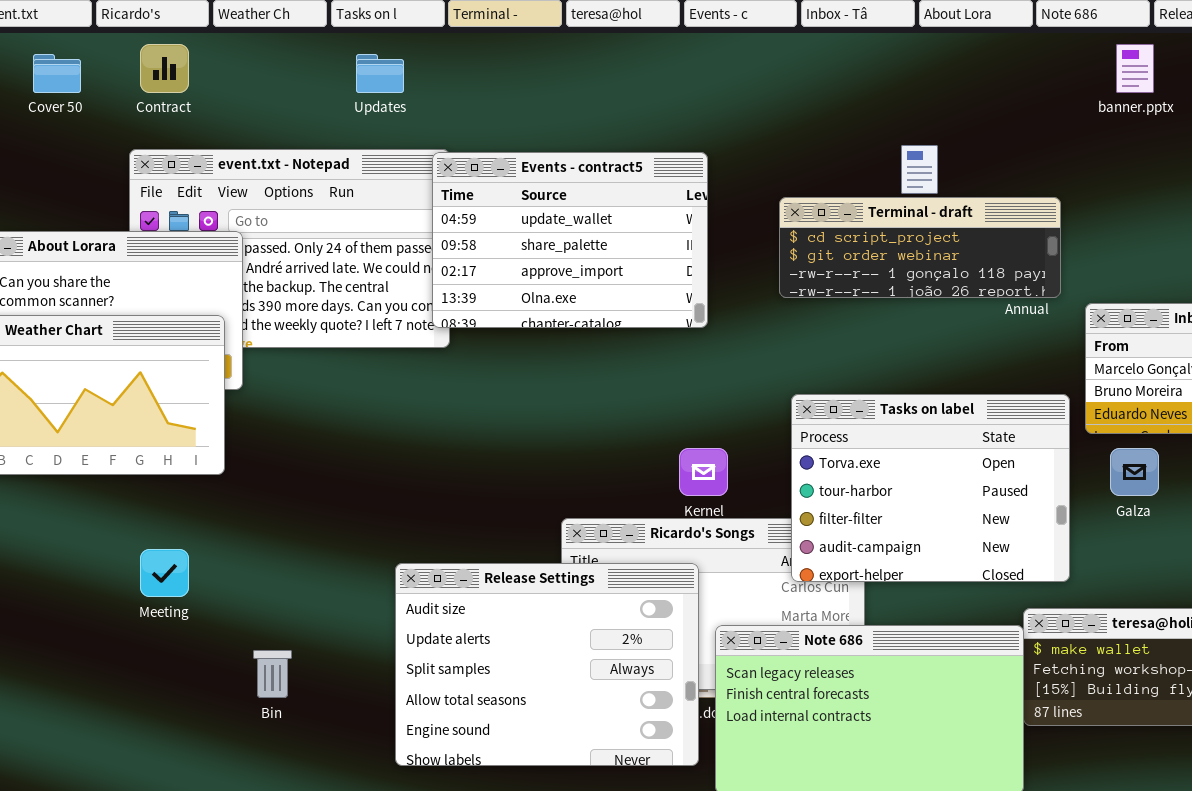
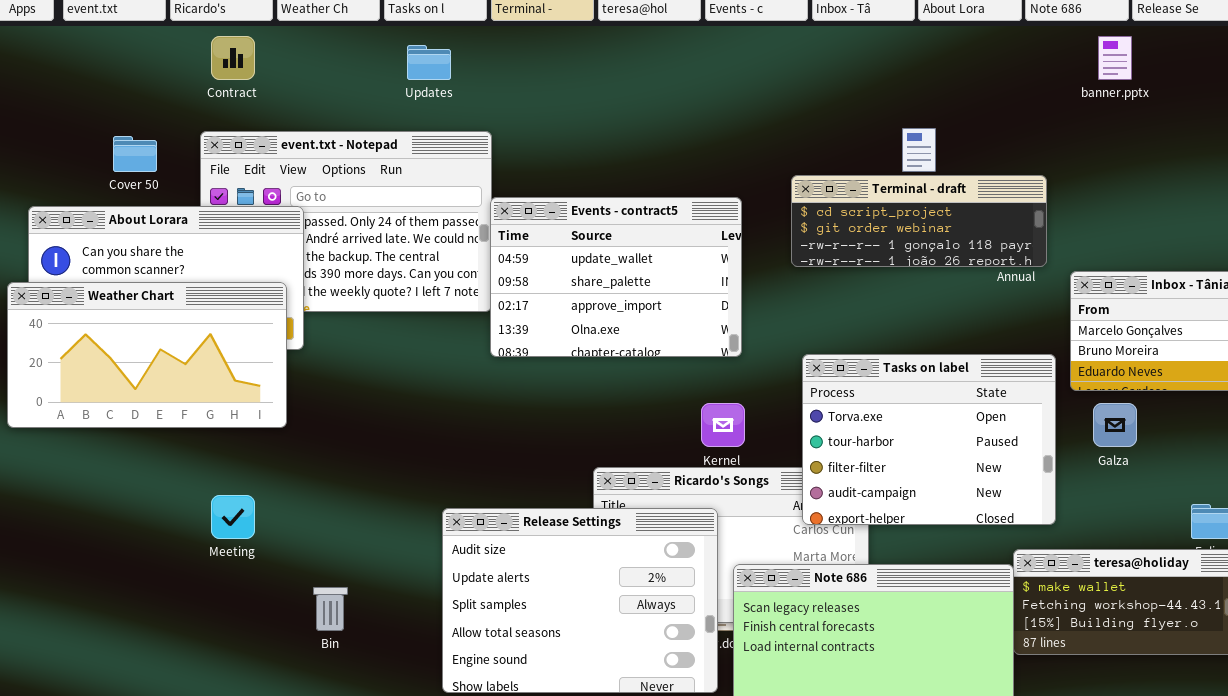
Cover 50: [33,54,81,93] -> [113,136,157,172], moved
Events - contract5: [432,152,708,328] -> [490,197,742,357], moved

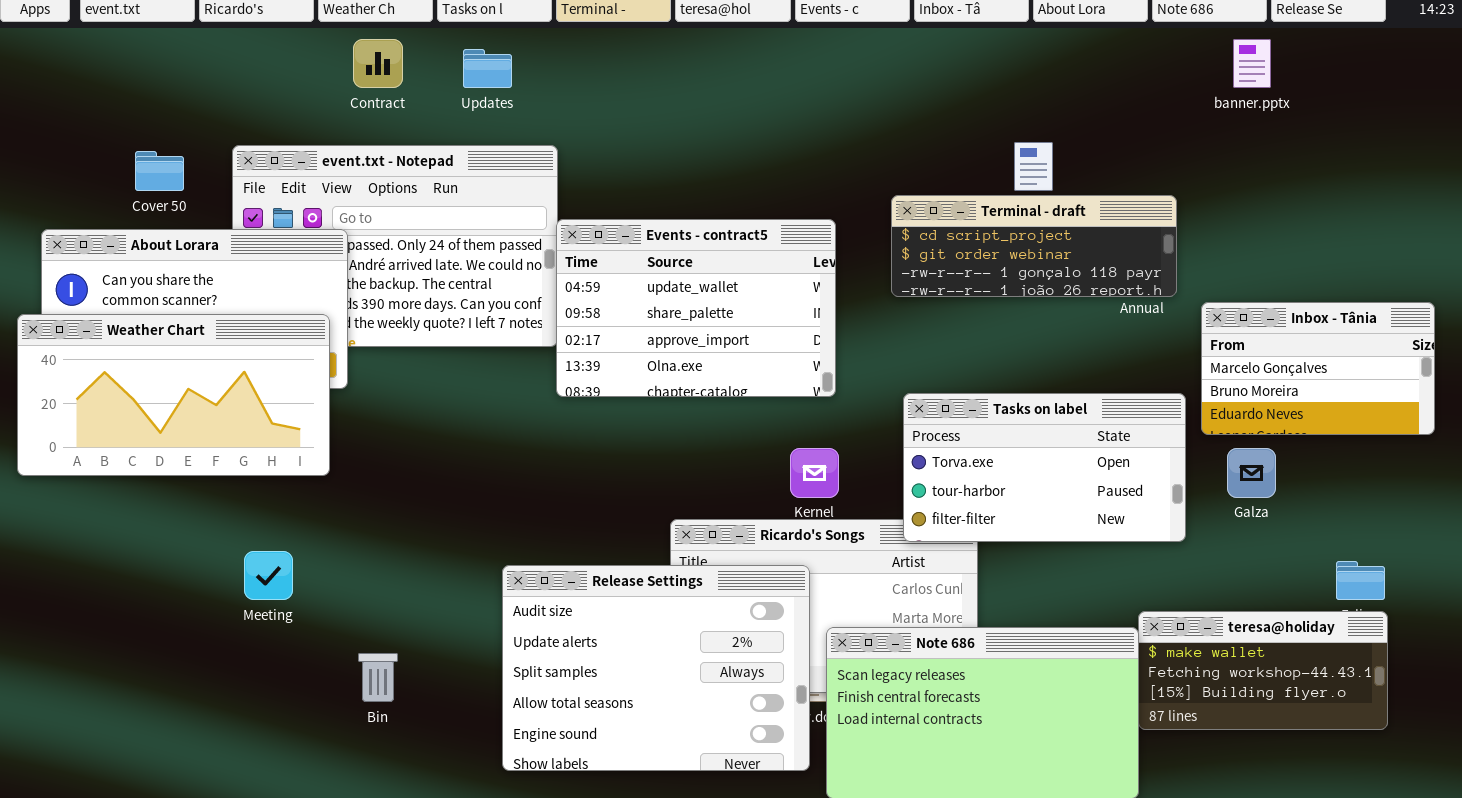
Contract: [211,36,255,80] -> [353,39,403,88], moved
Tasks on label: [802,354,1056,525] -> [903,393,1186,542], resized

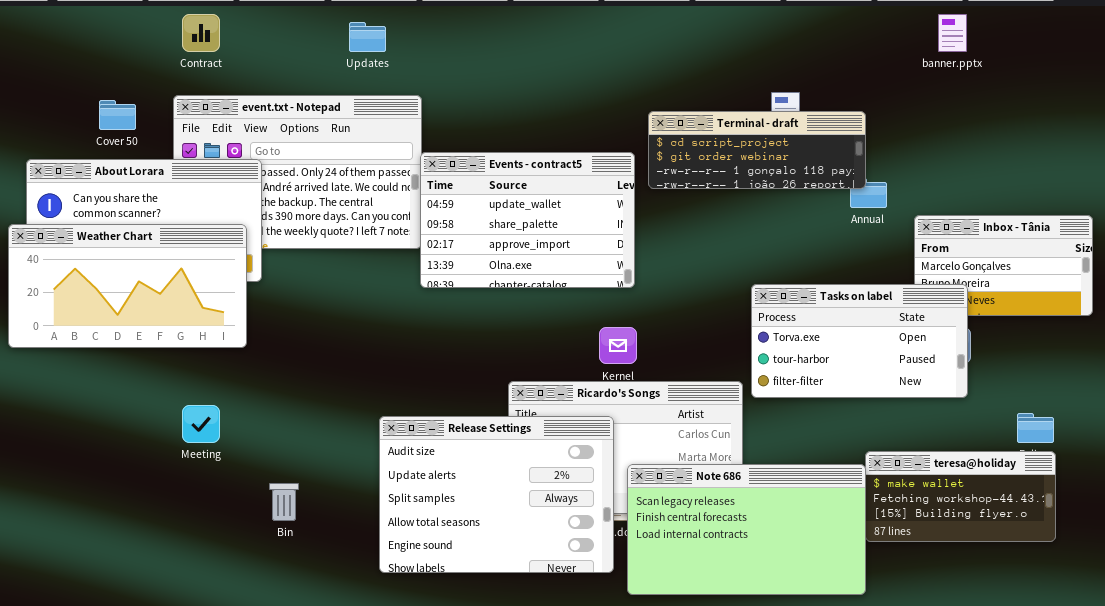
Contract: [353,39,403,88] -> [182,14,220,52], moved
Terminal - draft: [891,195,1177,297] -> [648,111,866,189], moved
Tasks on label: [903,393,1186,542] -> [751,284,968,398], moved

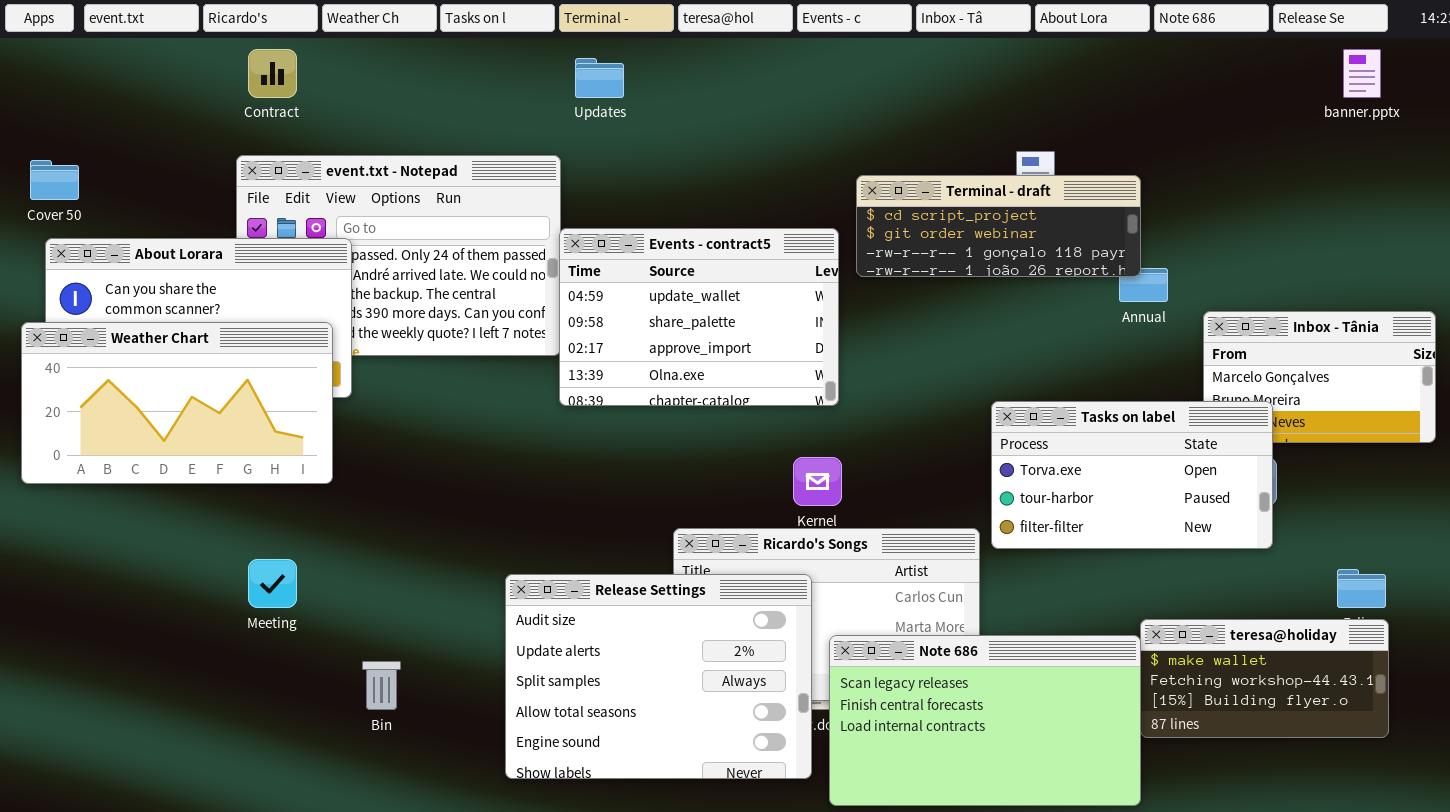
banner.pptx: [938,14,967,52] -> [1343,49,1381,98], moved
Updates: [349,22,386,52] -> [575,58,624,98], moved
Cover 50: [99,100,136,130] -> [30,160,79,200], moved

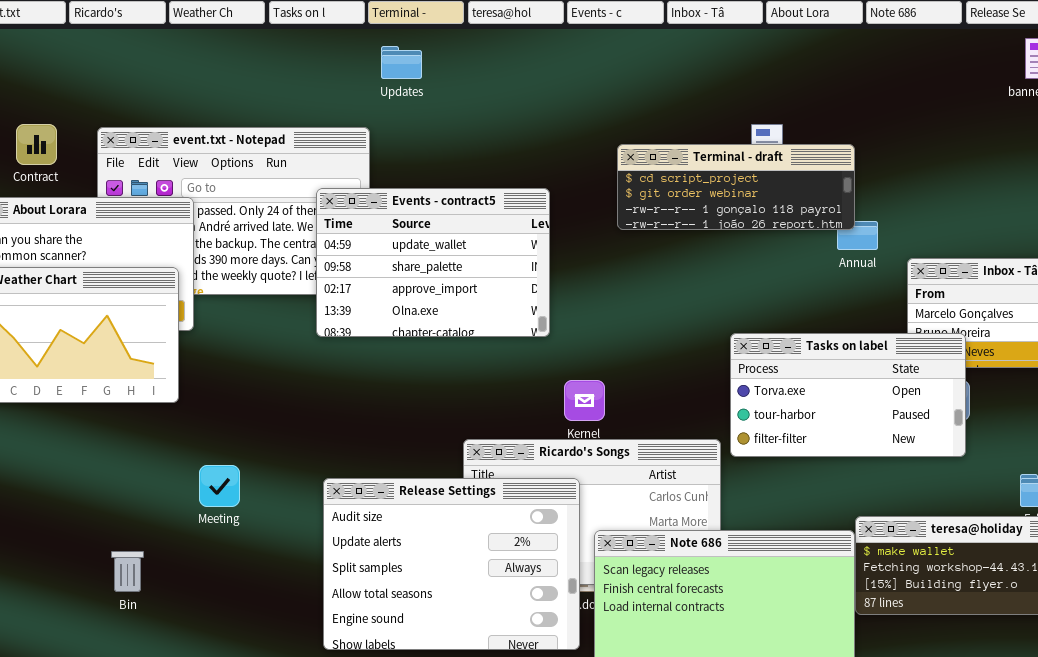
Contract: [248,49,297,98] -> [16,124,57,165], moved
Events - contract5: [559,228,839,406] -> [316,188,550,337], moved
Meeting: [248,559,297,608] -> [199,465,240,507], moved
Bin: [362,661,401,710] -> [111,551,144,592], moved

